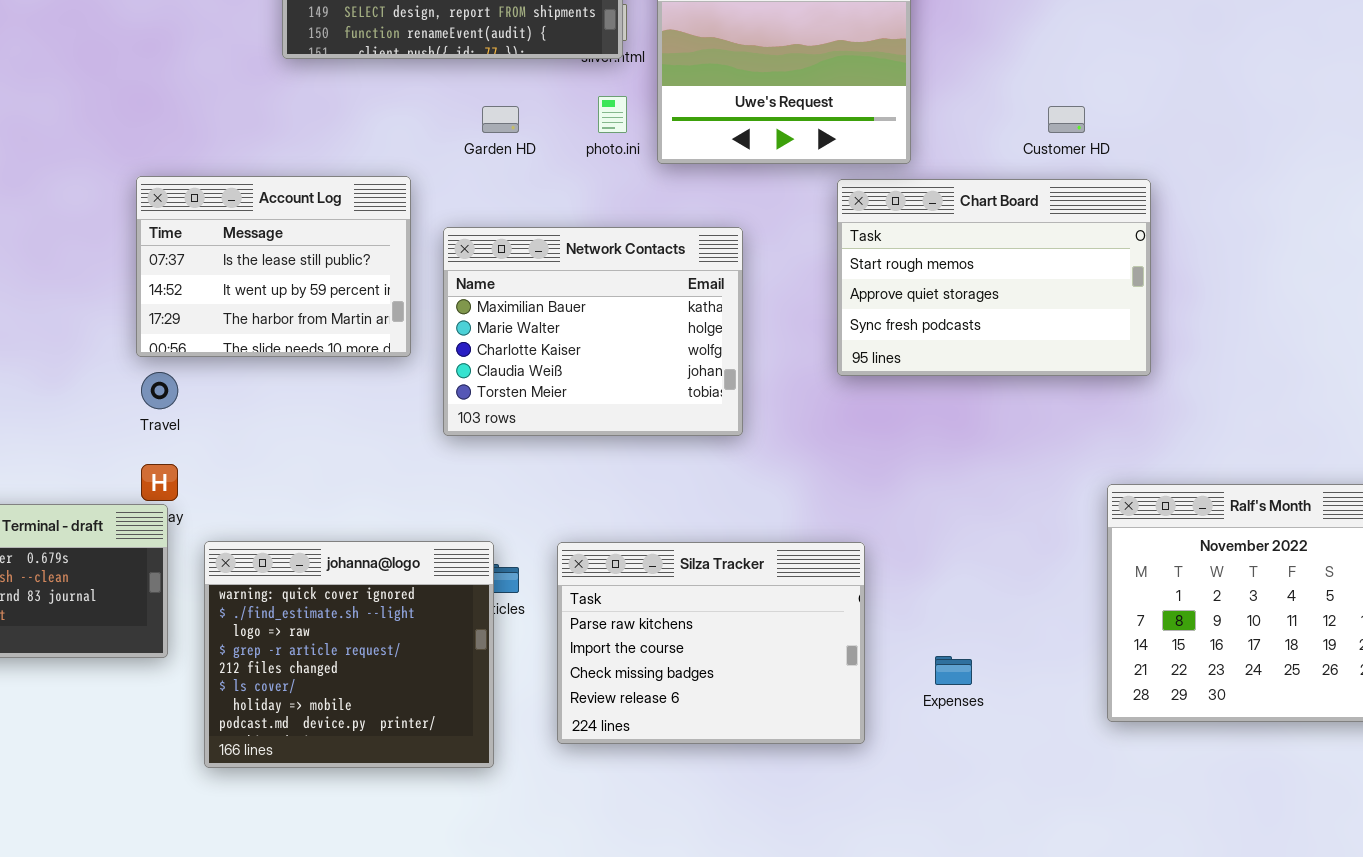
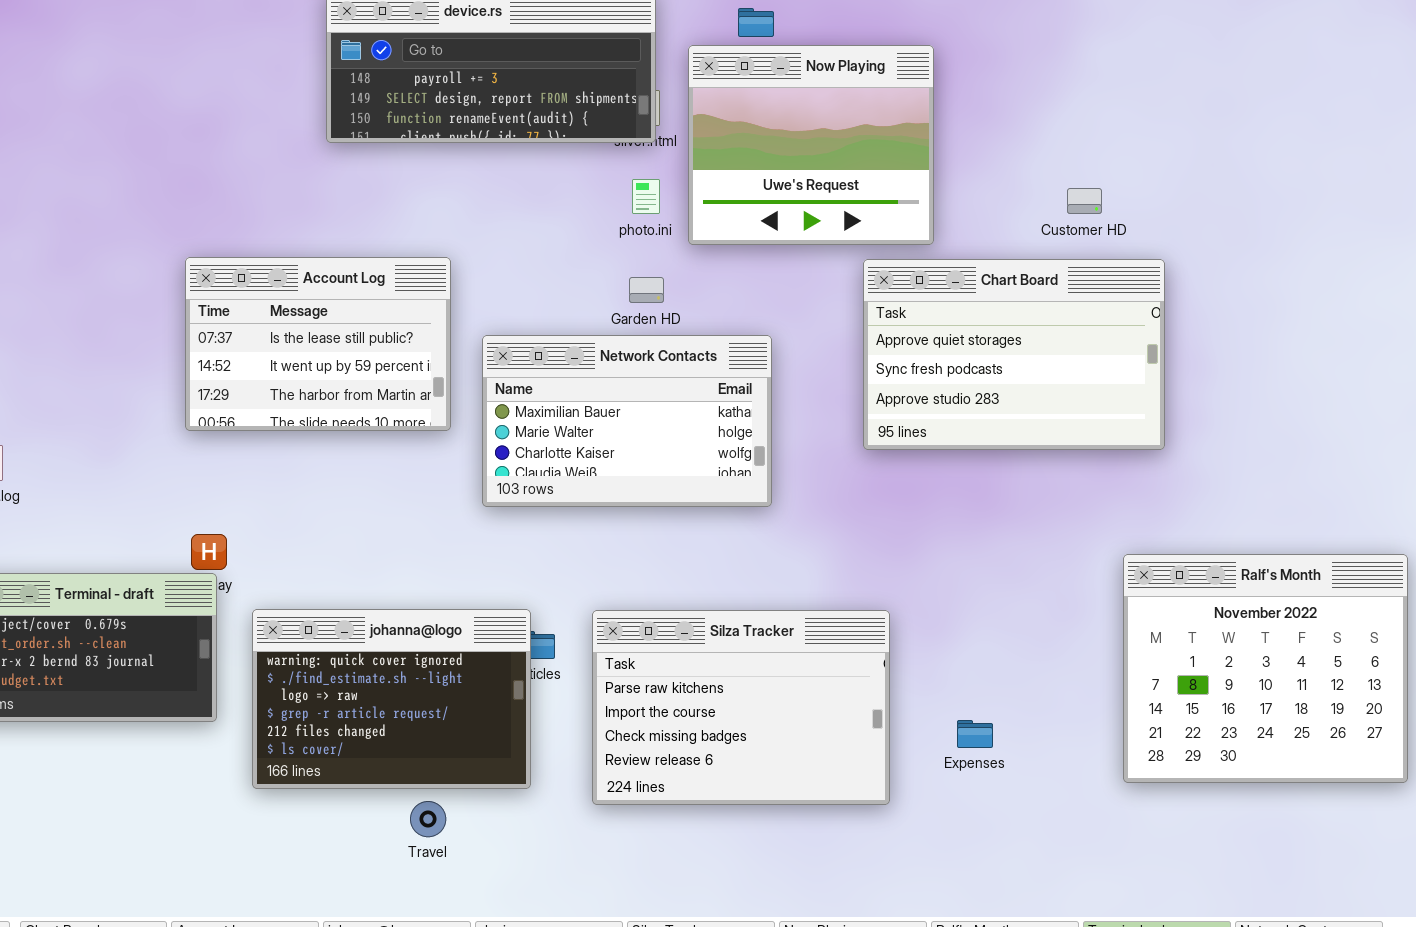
Garden HD: [482,106,519,133] -> [629,277,664,303], moved
Chart Board: [837,179,1151,376] -> [863,259,1165,450], scrolled down 1 row
Network Contacts: [443,227,743,436] -> [482,335,772,507], resized
Travel: [141,372,178,409] -> [410,801,446,837], moved
johanna@logo: [204,541,494,768] -> [252,609,531,789], resized

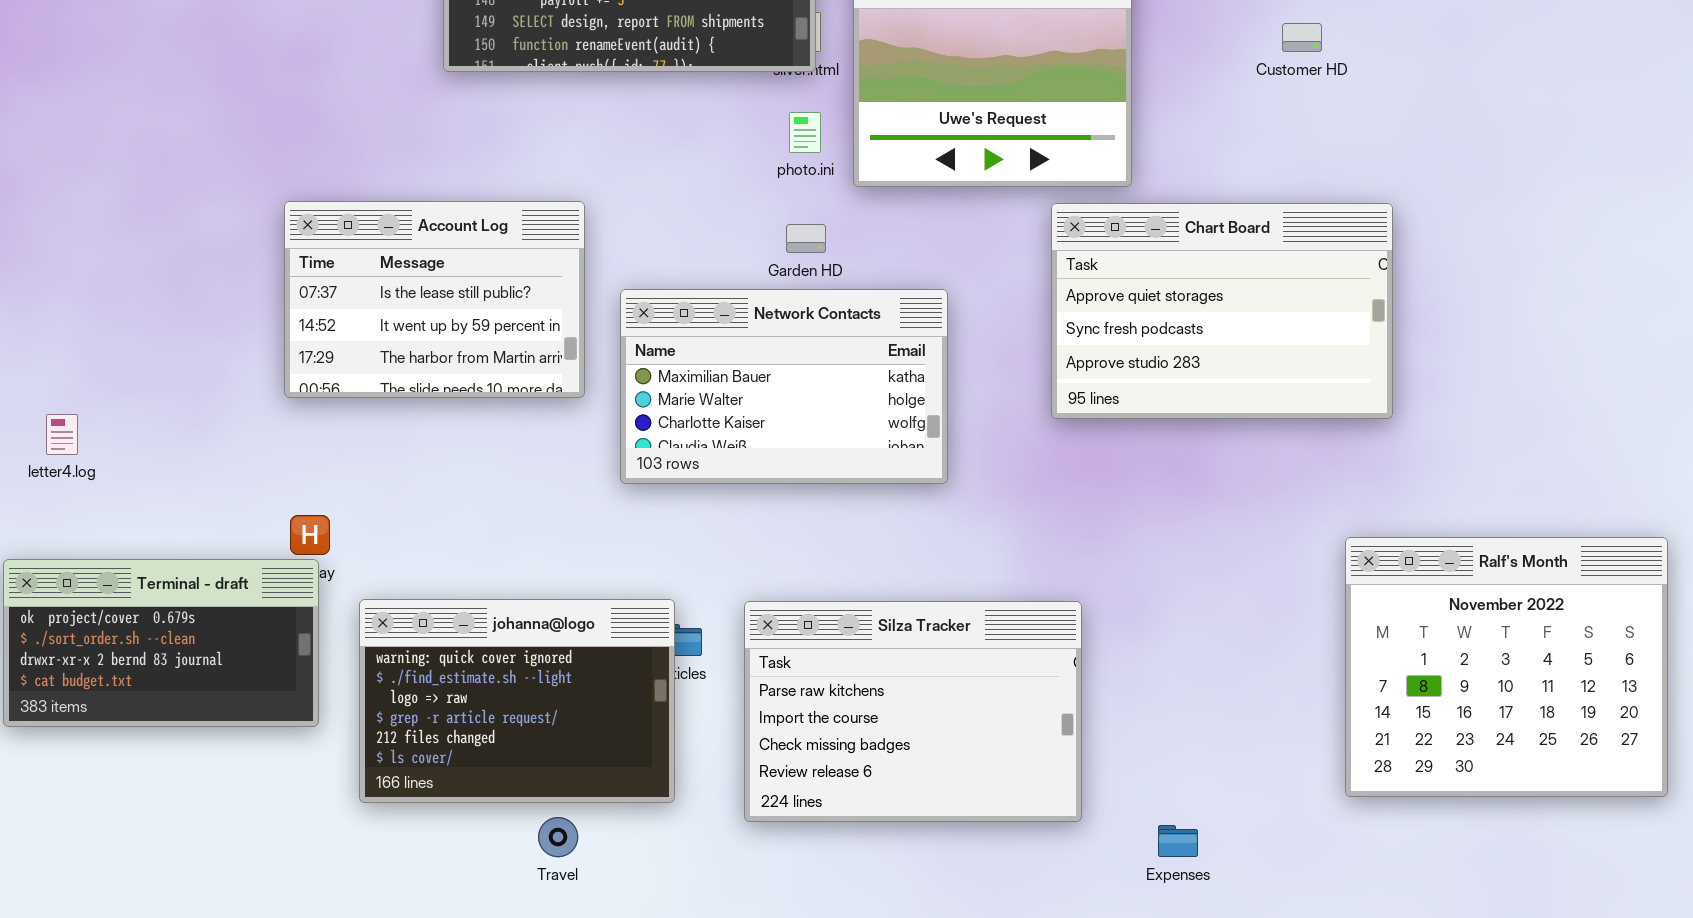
Customer HD: [1067,188,1102,214] -> [1282,23,1322,52], moved
Expenses: [957,720,993,748] -> [1158,825,1198,857], moved

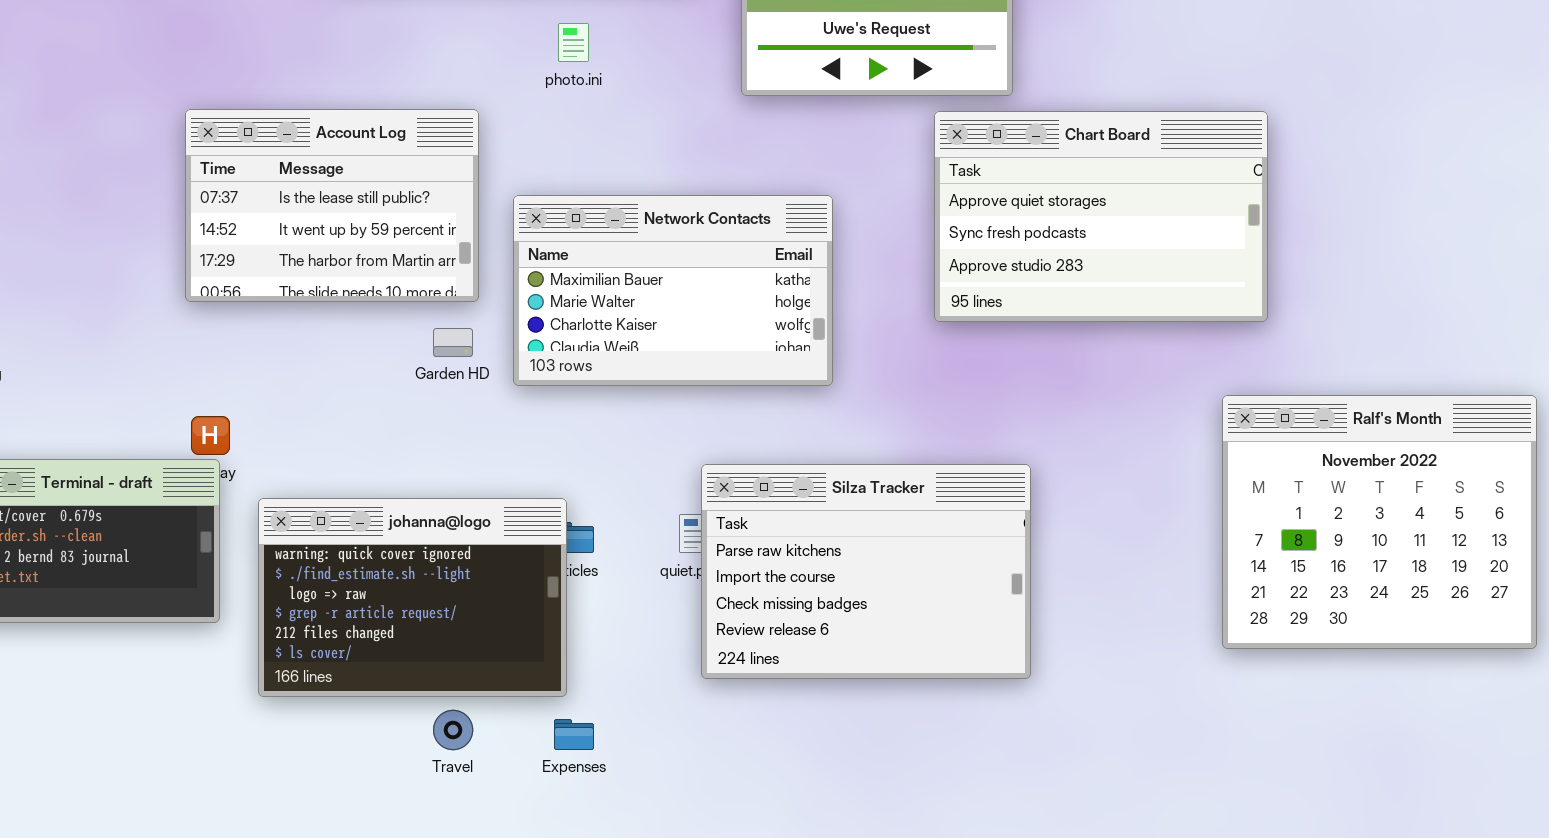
photo.ini: [789,112,821,153] -> [558,23,589,62], moved
Garden HD: [786,224,826,253] -> [433,328,473,357], moved
Ralf's Month: [1345,537,1668,797] -> [1222,395,1537,649], moved
Silza Tracker: [744,601,1082,822] -> [701,464,1031,679], moved
Expenses: [1158,825,1198,857] -> [554,719,594,750], moved

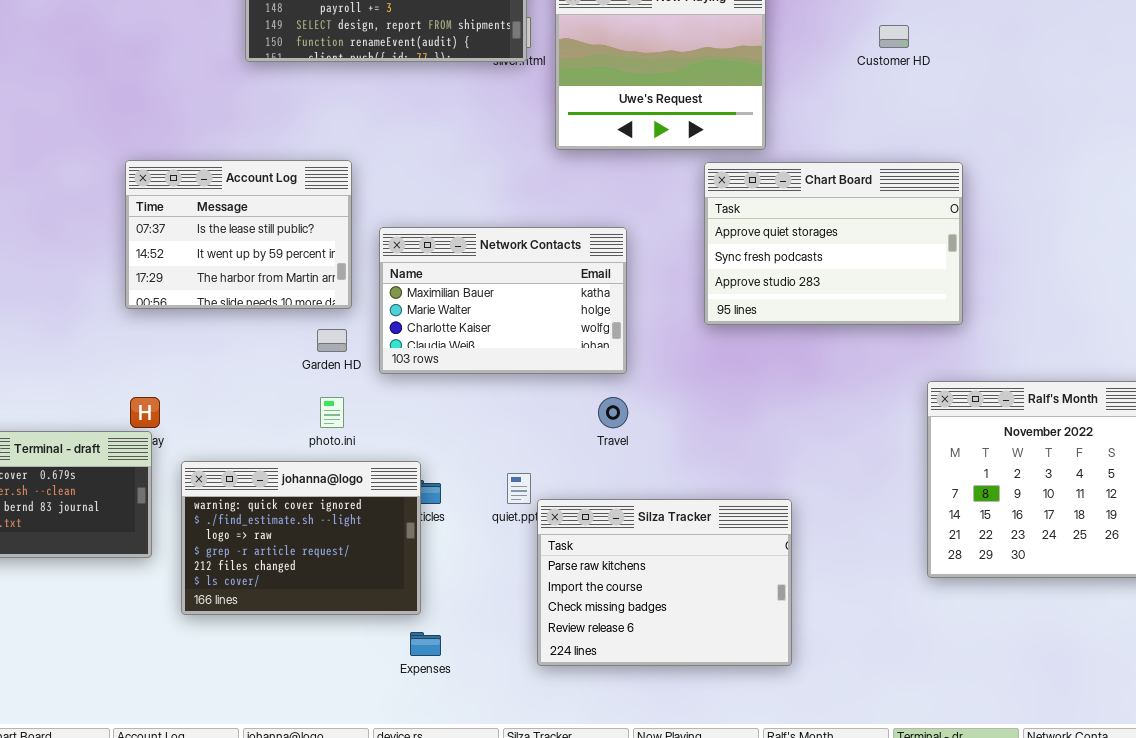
photo.ini: [558,23,589,62] -> [320,397,344,428], moved
Silza Tracker: [701,464,1031,679] -> [537,499,792,666], moved
Travel: [433,710,473,750] -> [598,397,628,428], moved

